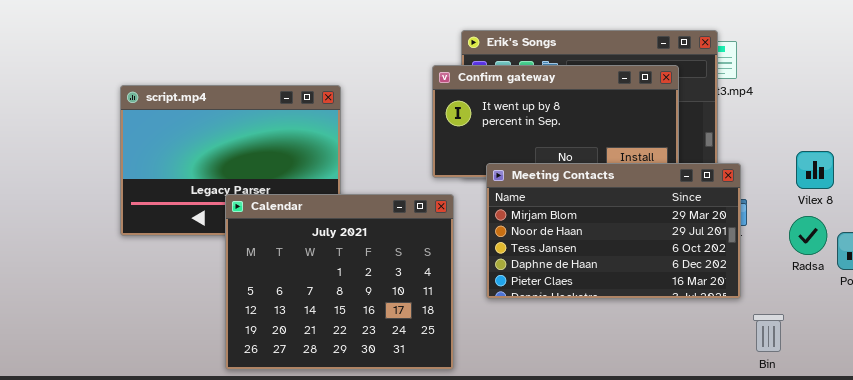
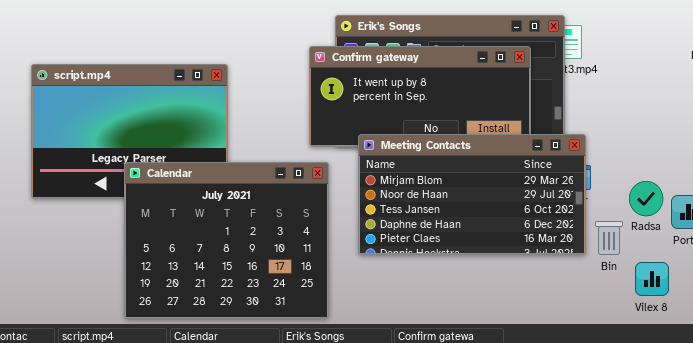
Vilex 8: [796,151,834,189] -> [635,262,669,296], moved
Bin: [753,314,784,352] -> [595,221,623,255], moved

